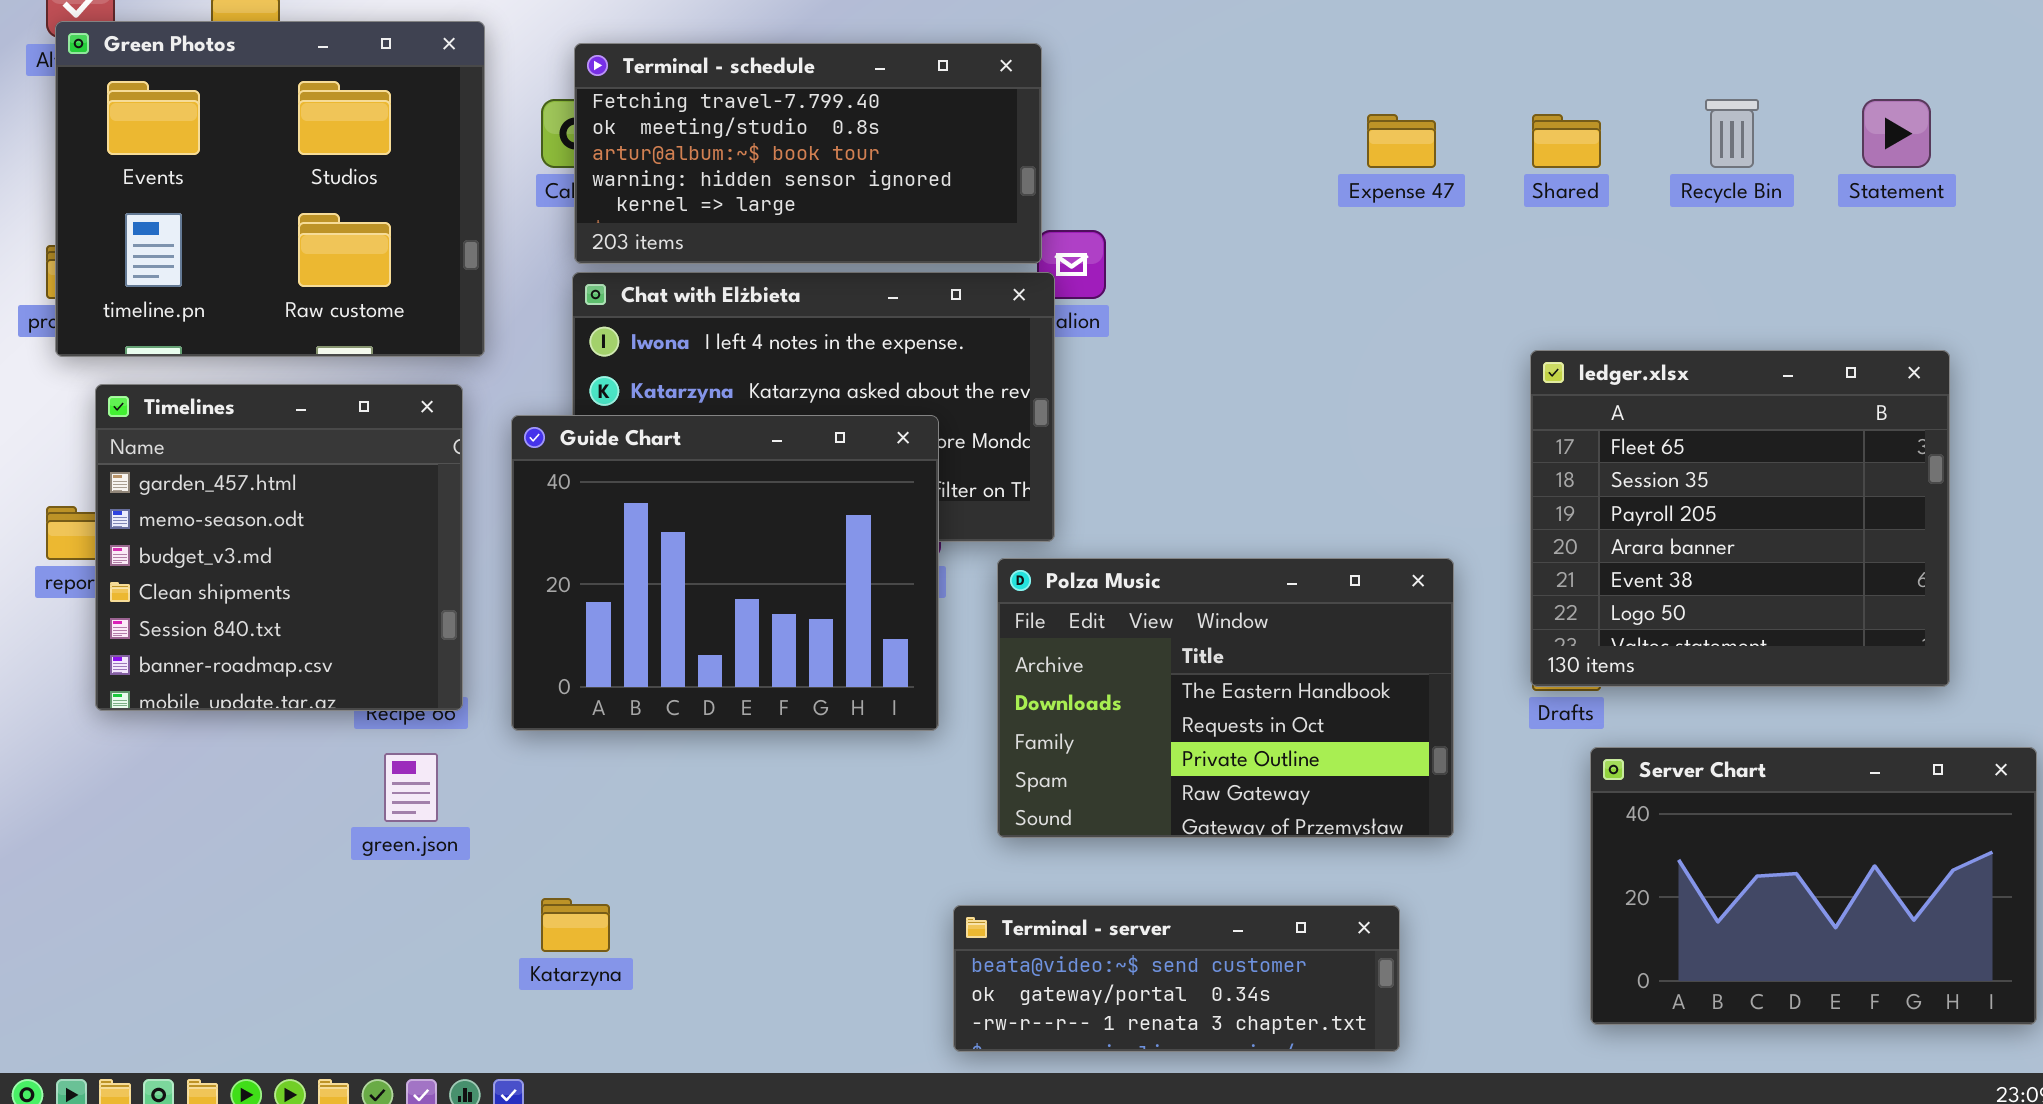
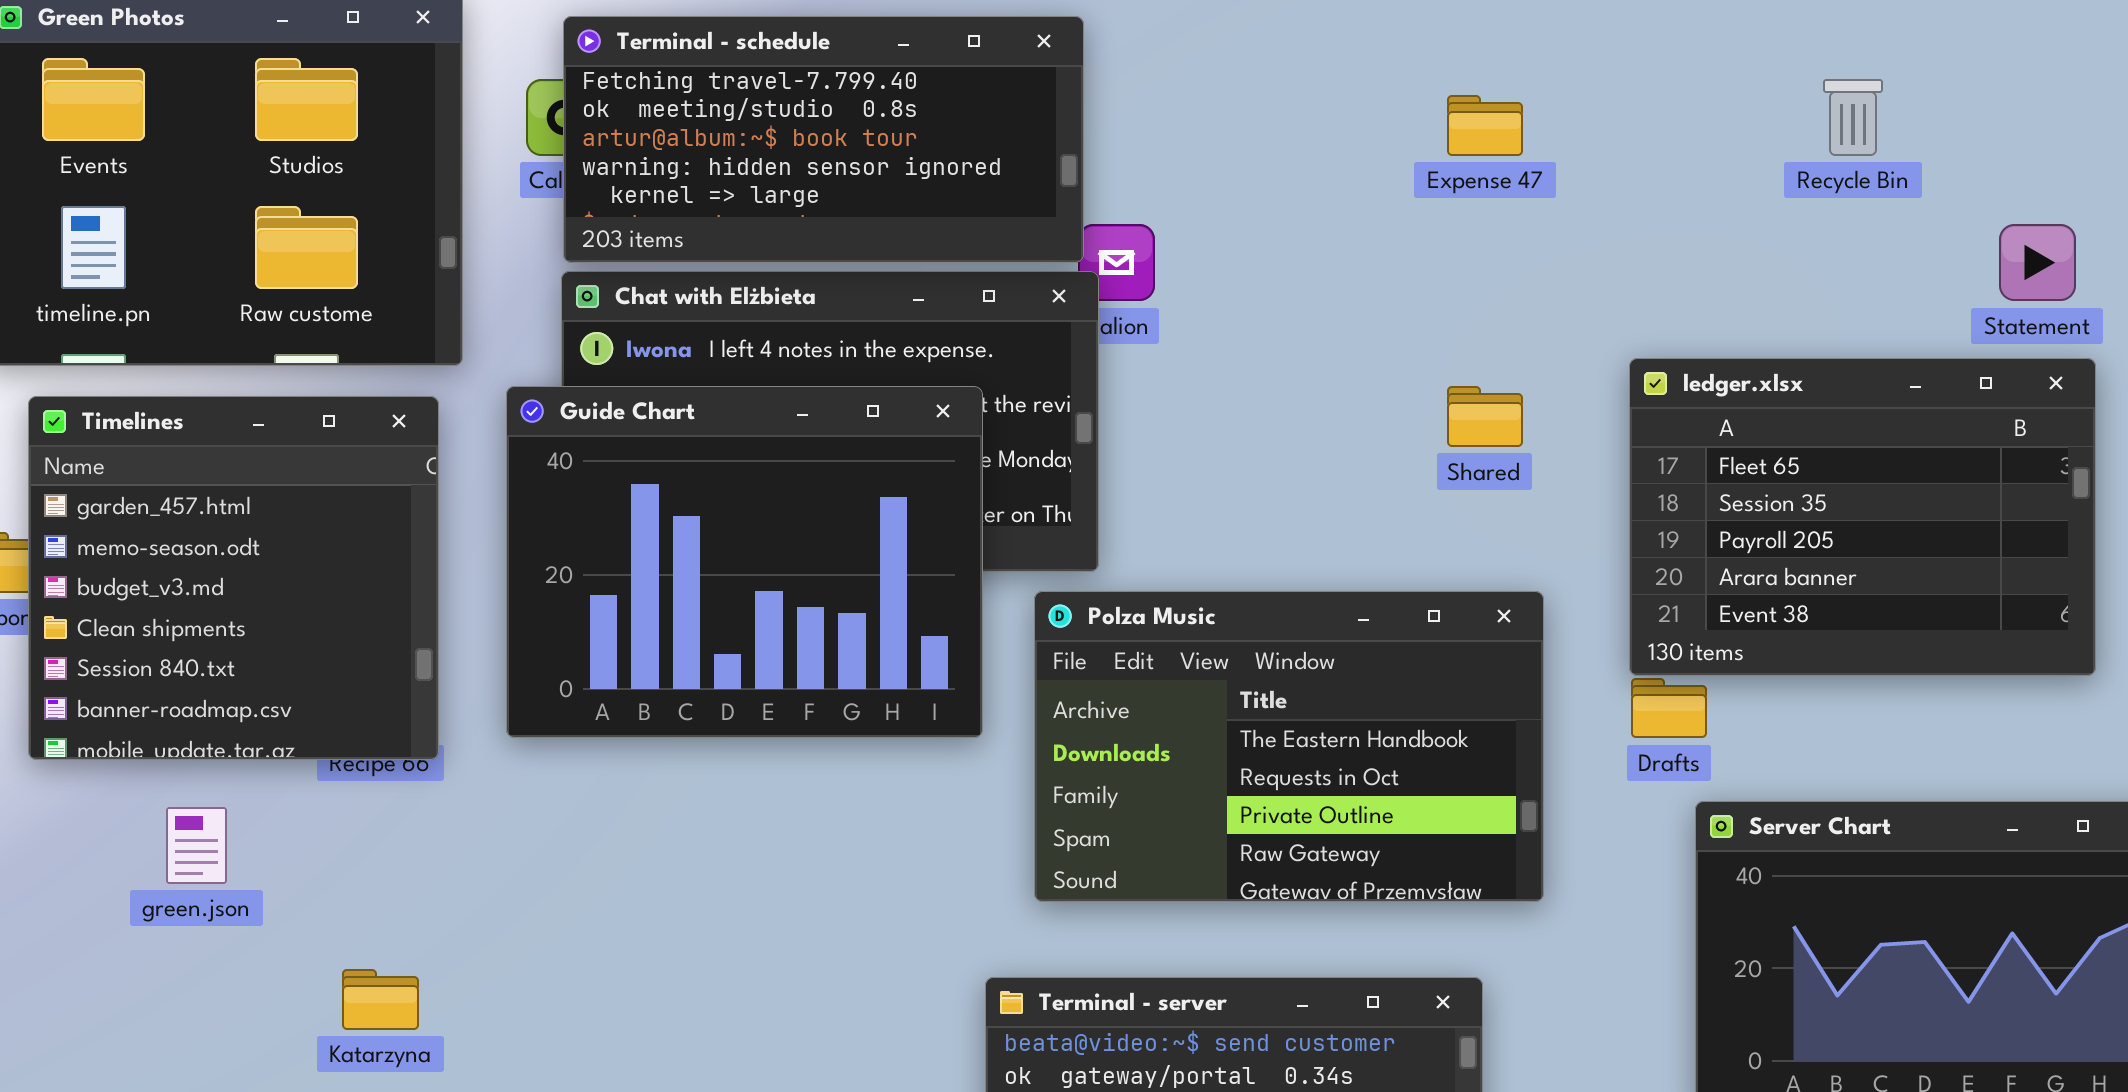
Statement: [1862,99,1931,168] -> [1999,224,2076,301], moved
Shared: [1532,114,1601,168] -> [1447,386,1523,447], moved
ledger.xlsx: [1530,350,1950,687] -> [1629,358,2096,676], resized
Guide Chart: [511,415,939,731] -> [506,386,983,738], moved
green.json: [384,753,438,822] -> [166,807,227,884], moved
Katarzyna: [541,898,610,952] -> [342,969,419,1030], moved

